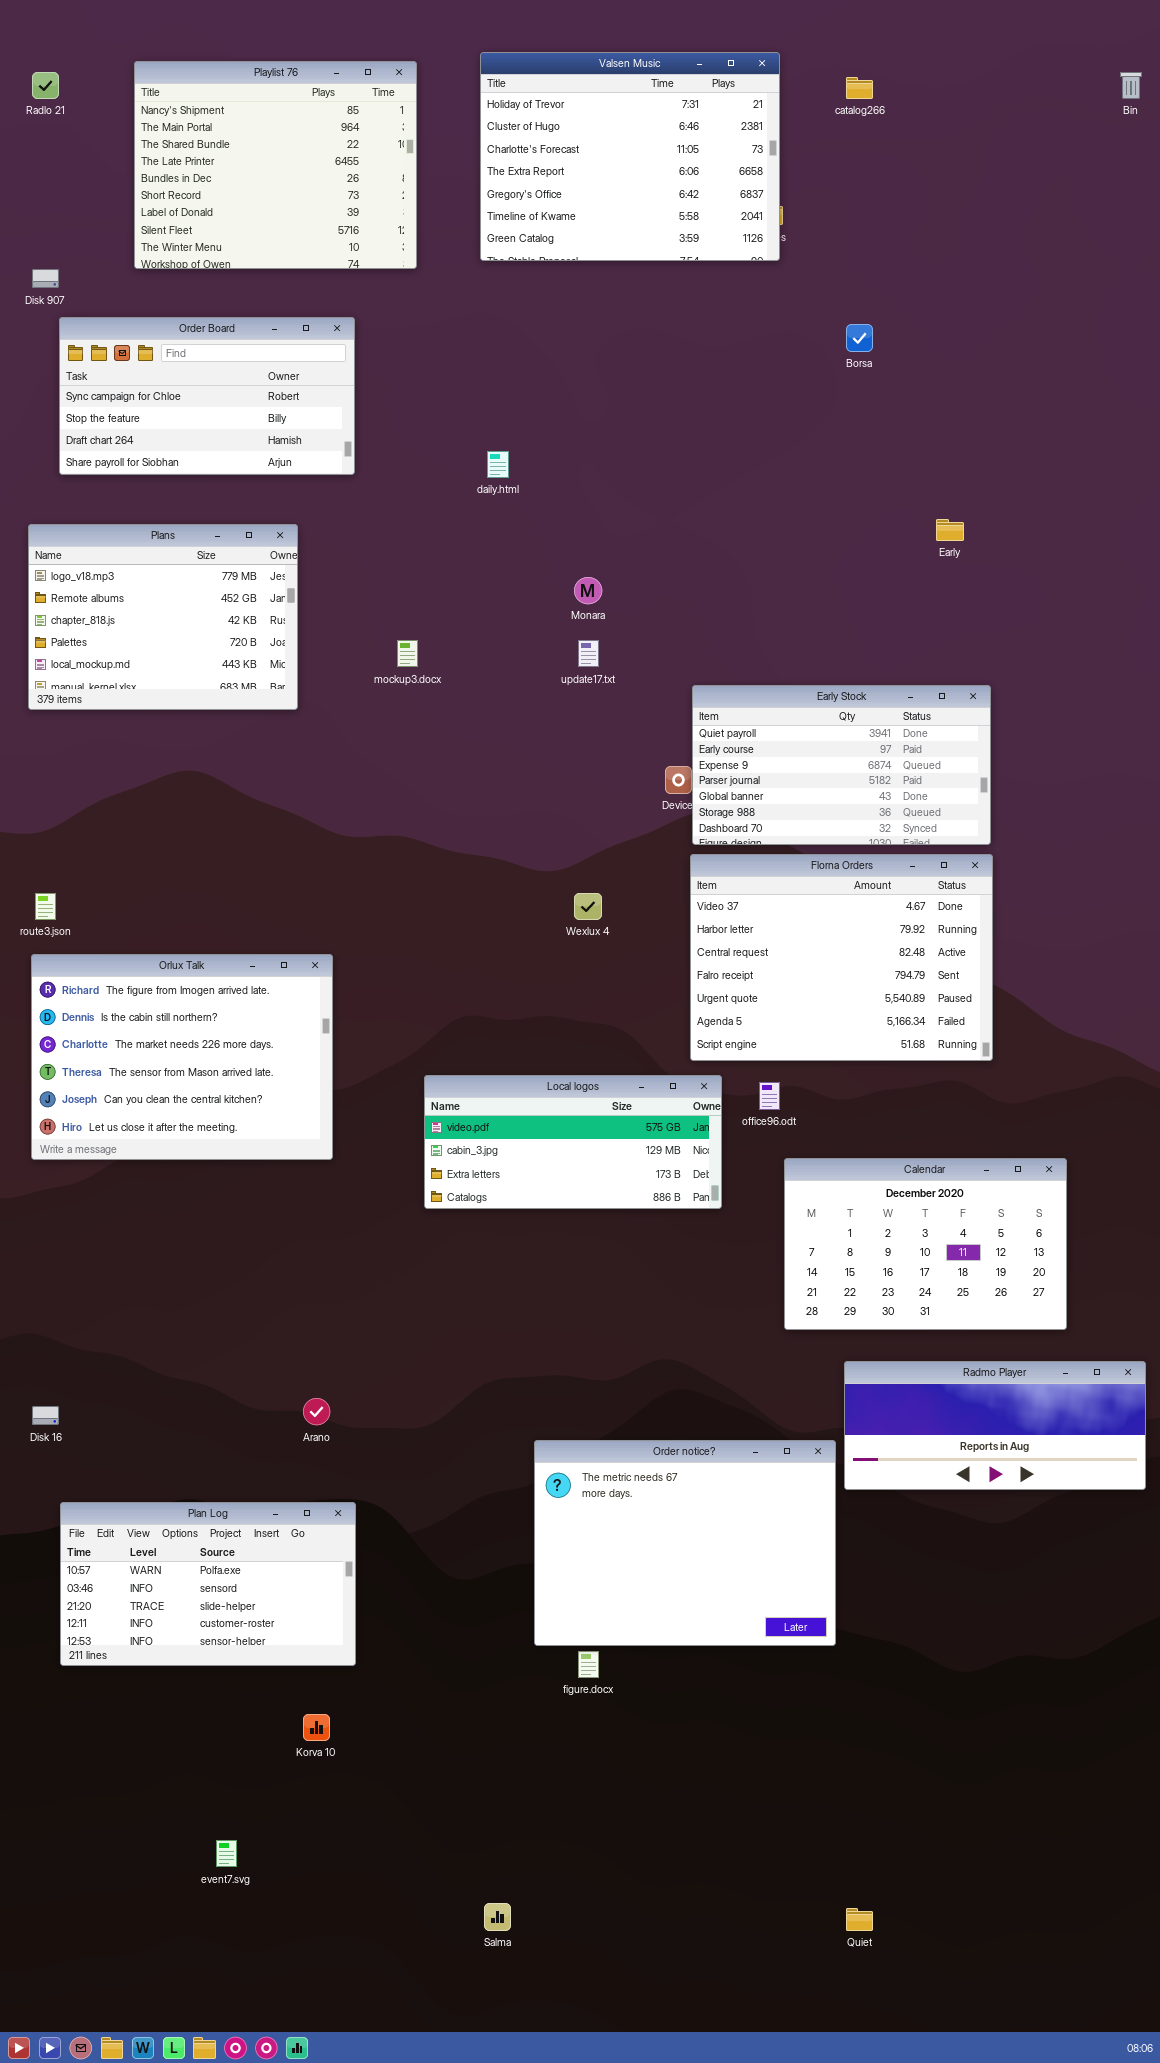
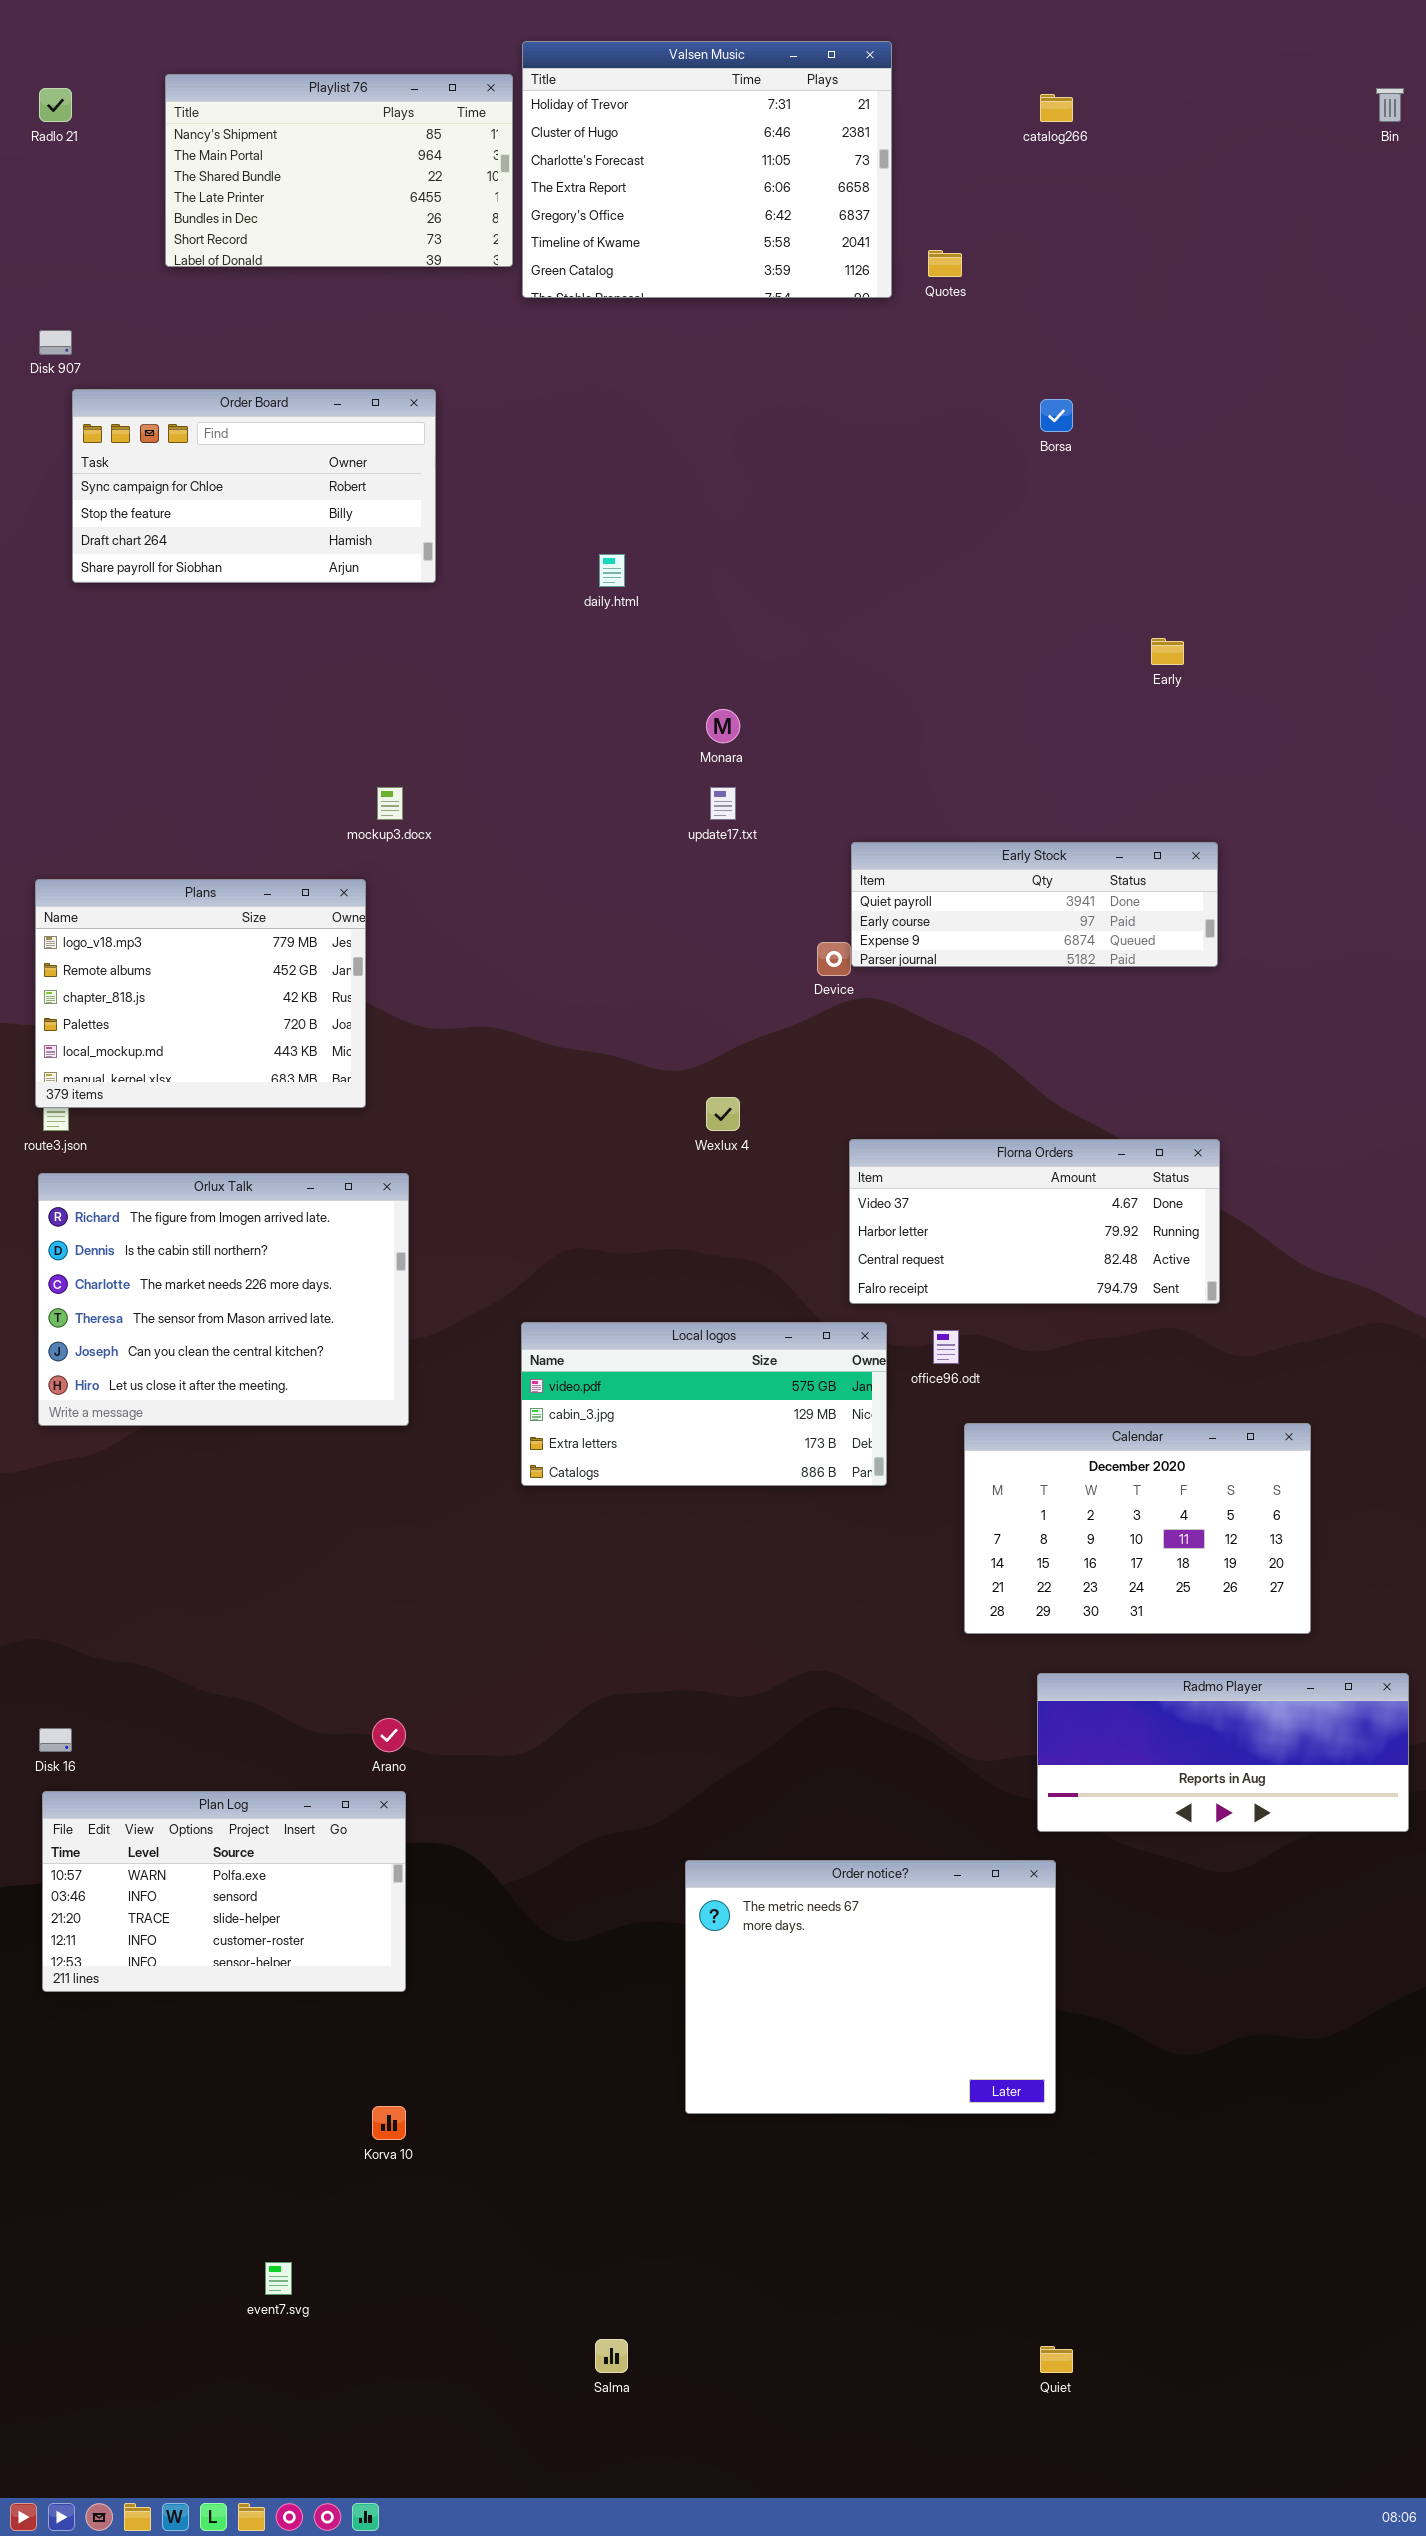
Valsen Music: [480,52,780,261] -> [522,41,892,298], moved
Playlist 76: [134,61,417,269] -> [165,74,513,267], resized
Plans: [28,524,298,710] -> [35,879,366,1108], moved
mockup3.docx: [397,640,418,667] -> [377,787,403,820], moved
Early Stock: [692,685,991,845] -> [851,842,1218,967], resized
Florna Orders: [690,854,993,1061] -> [849,1139,1220,1304], resized
Order notice?: [534,1440,836,1646] -> [685,1860,1056,2114], moved
Plan Log: [60,1502,356,1666] -> [42,1791,406,1992], moved

